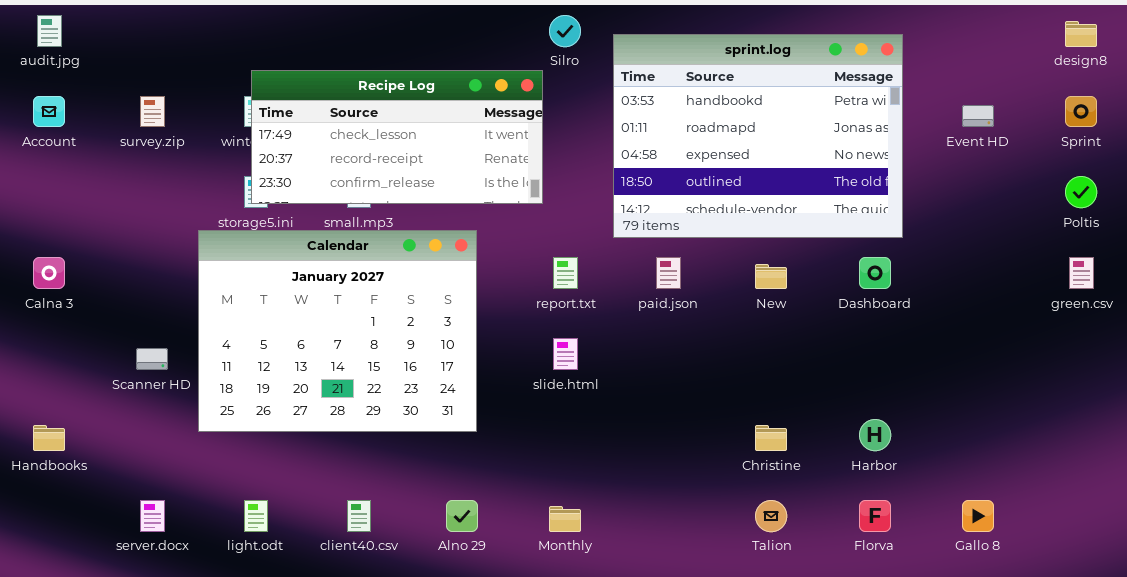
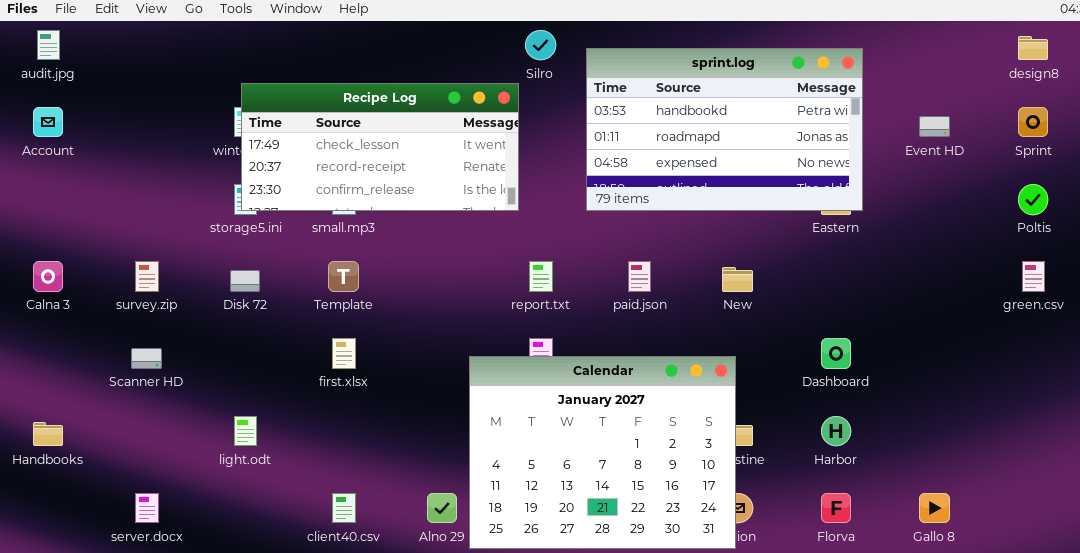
sprint.log: [613,34,903,238] -> [586,48,863,211], resized
survey.zip: [140,96,165,127] -> [135,261,159,292], moved
Calendar: [198,230,477,432] -> [469,356,736,549], moved
Dashboard: [859,257,891,289] -> [821,338,851,369], moved
light.odt: [244,500,268,532] -> [234,416,257,446], moved

